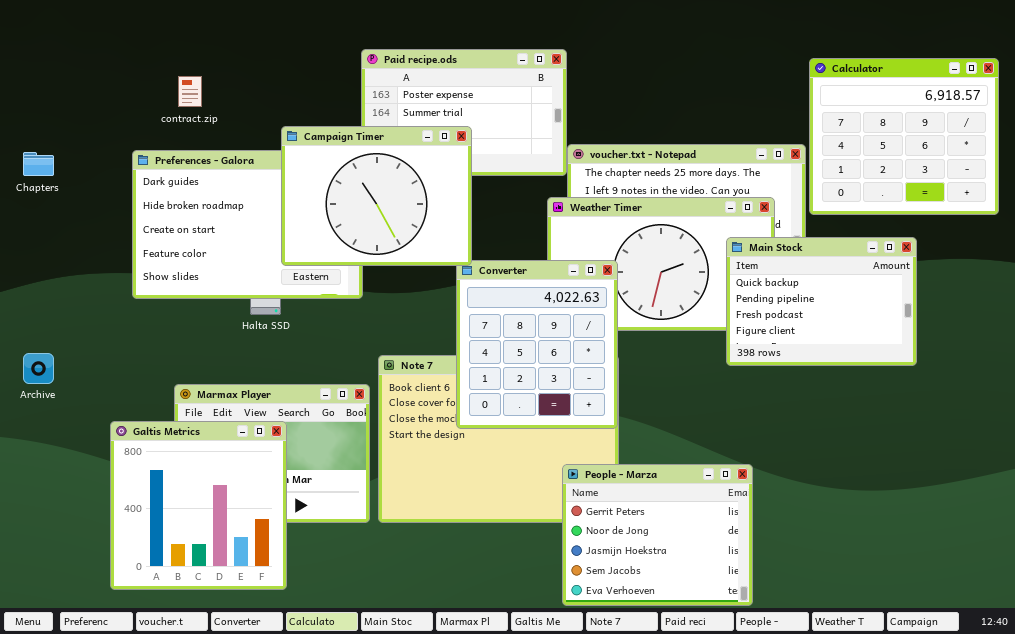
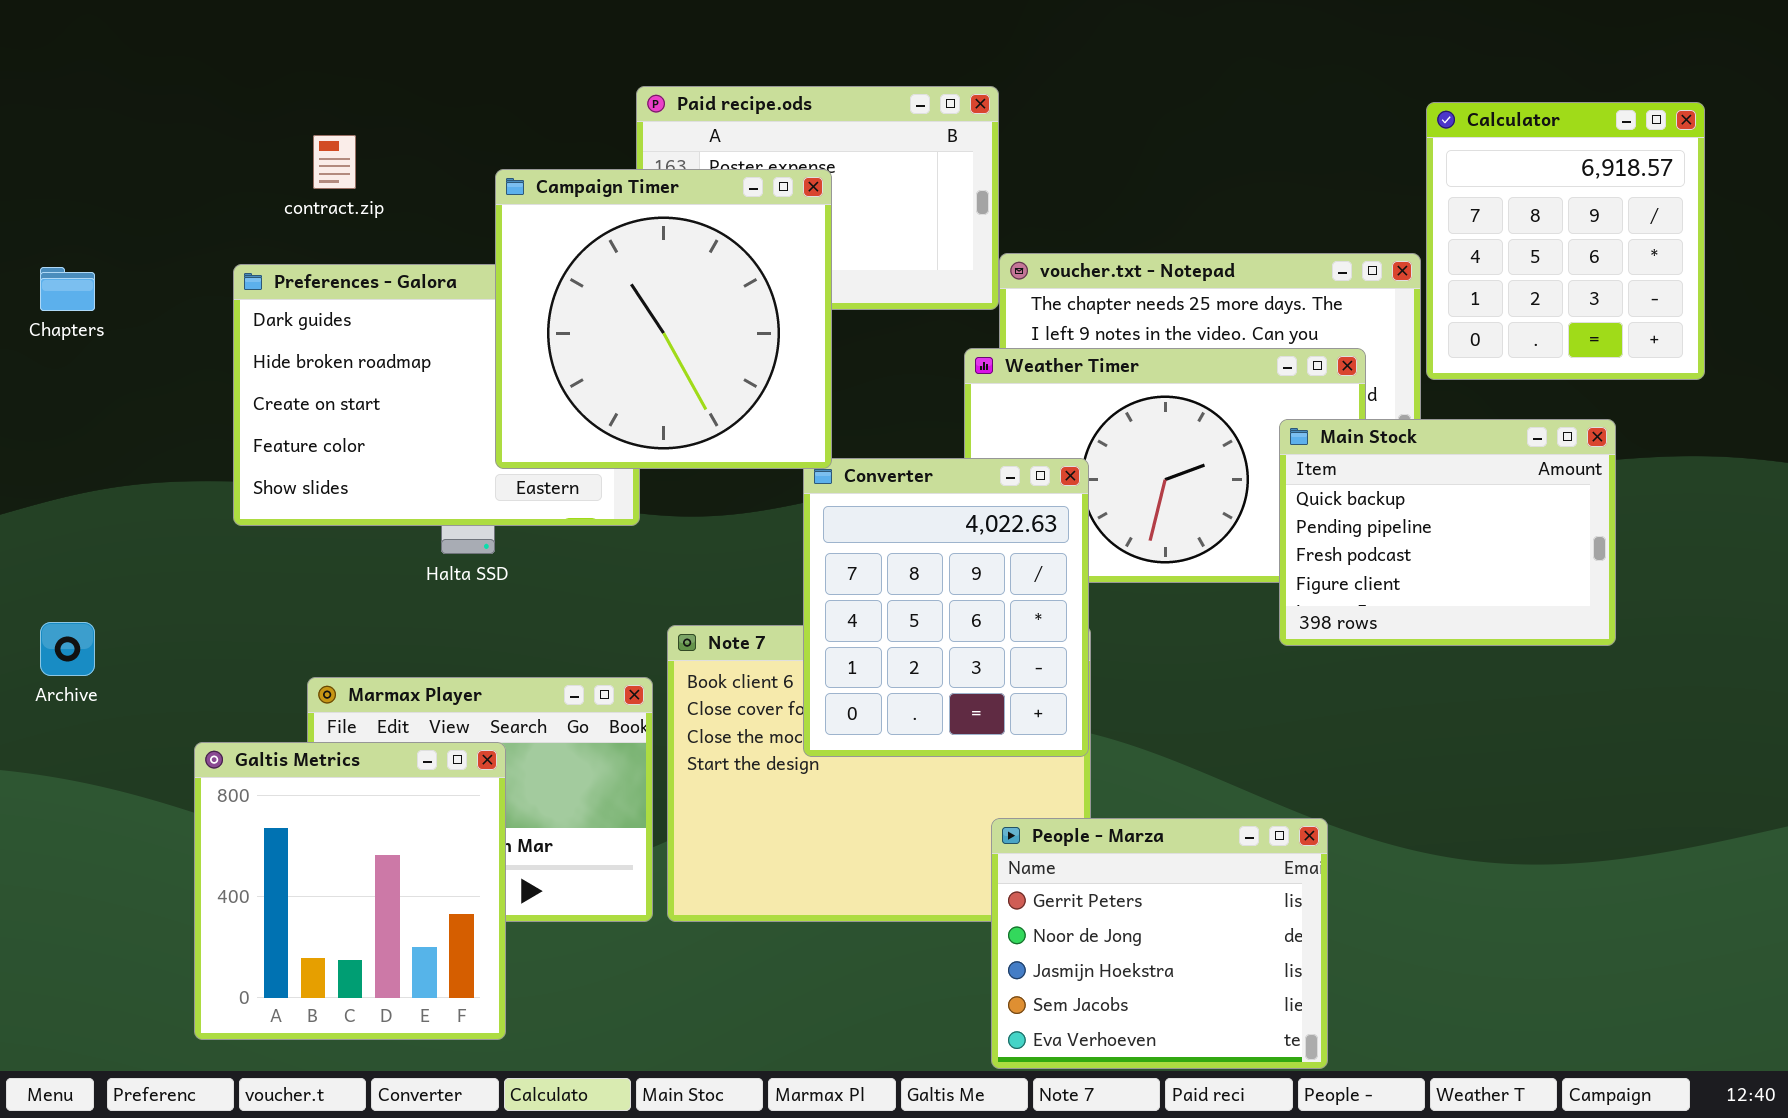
Calculator: [809,58,999,215] -> [1426,102,1705,380], resized
Campaign Timer: [281,126,472,266] -> [495,169,832,469], resized

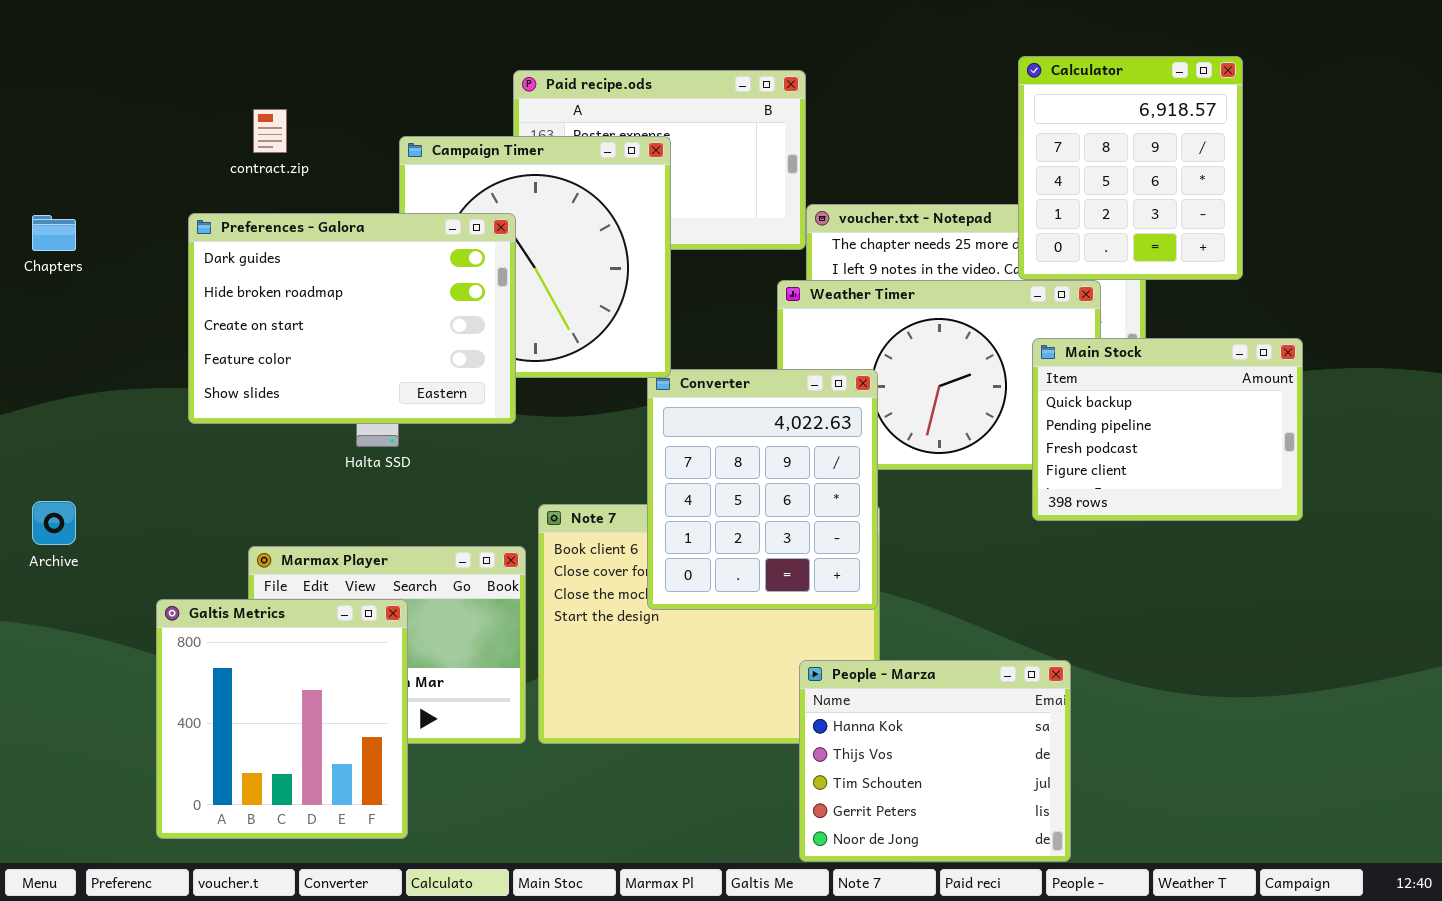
Calculator: [1426,102,1705,380] -> [1018,56,1243,280], moved
Preferences - Galora: [233,264,640,526] -> [188,213,516,424], raised
People - Marza: [991,818,1328,1069] -> [799,660,1071,862], scrolled up 3 rows

